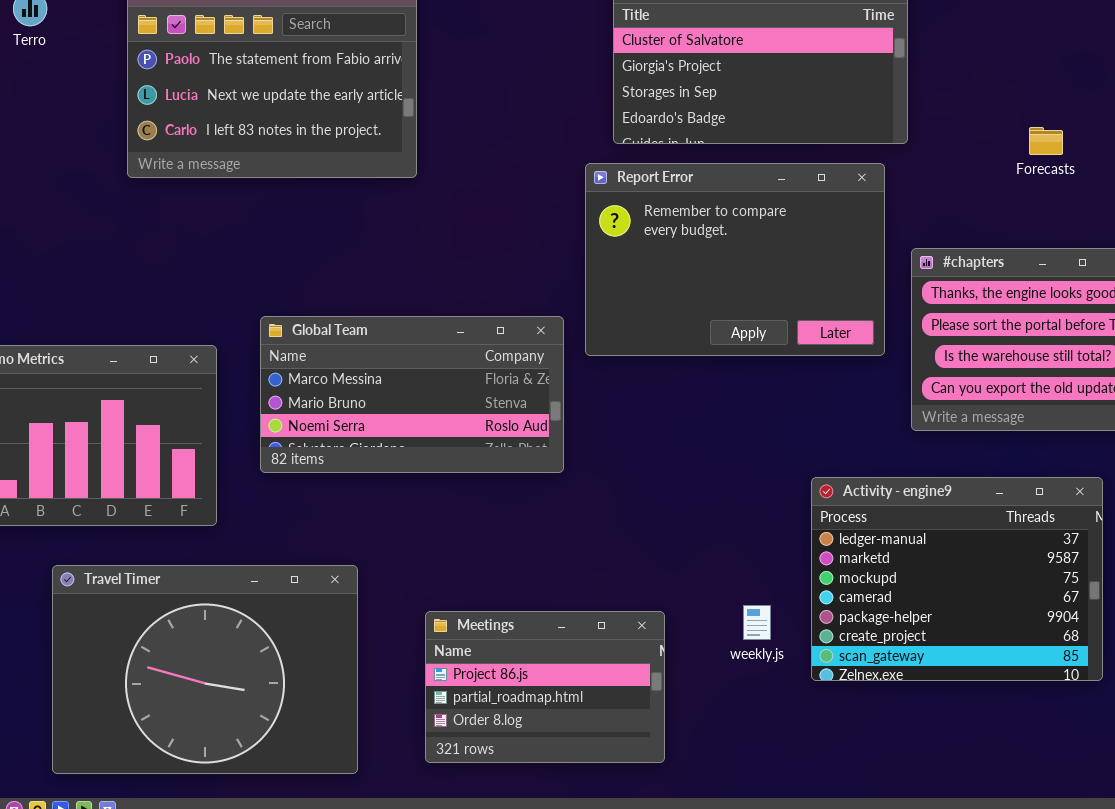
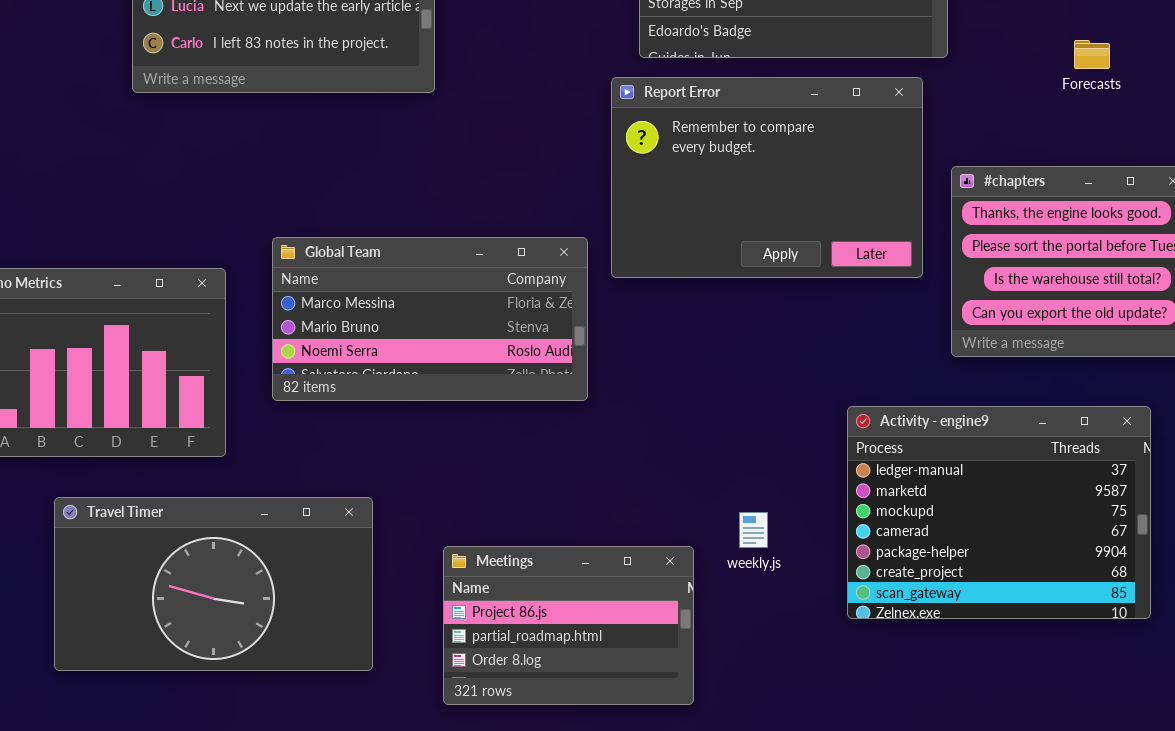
Travel Timer: [52,565,358,774] -> [54,497,373,671], resized
weekly.js: [743,605,771,640] -> [739,512,768,548], moved

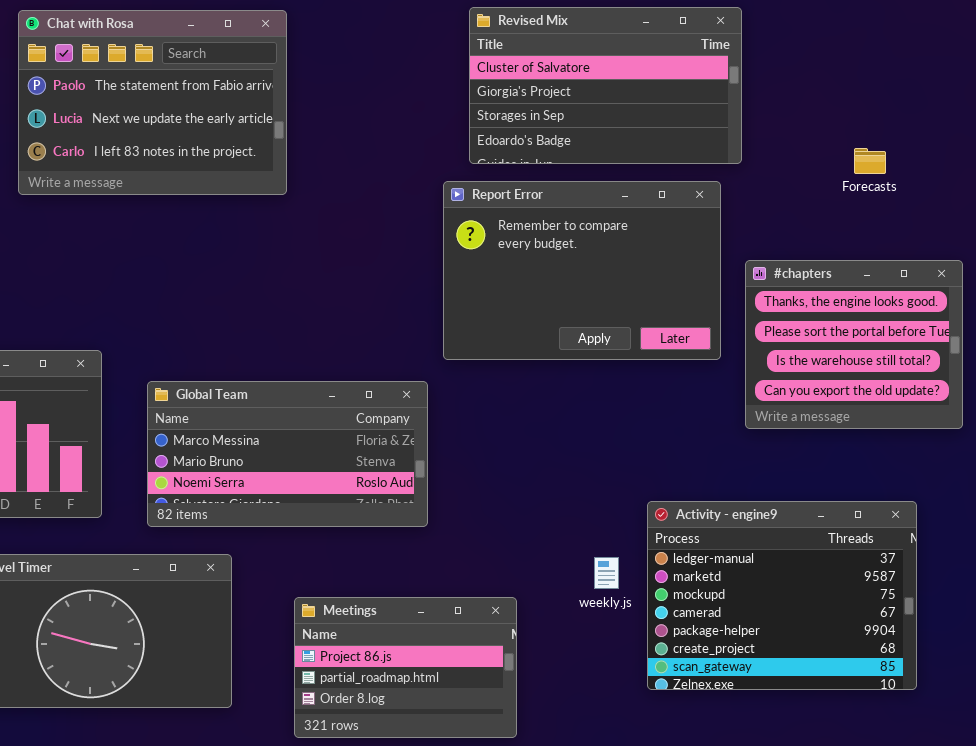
Global Team: [272,237,588,401] -> [147,381,428,527], moved
Activity - engine9: [847,406,1151,619] -> [647,501,917,690], moved
weekly.js: [739,512,768,548] -> [594,557,619,589], moved

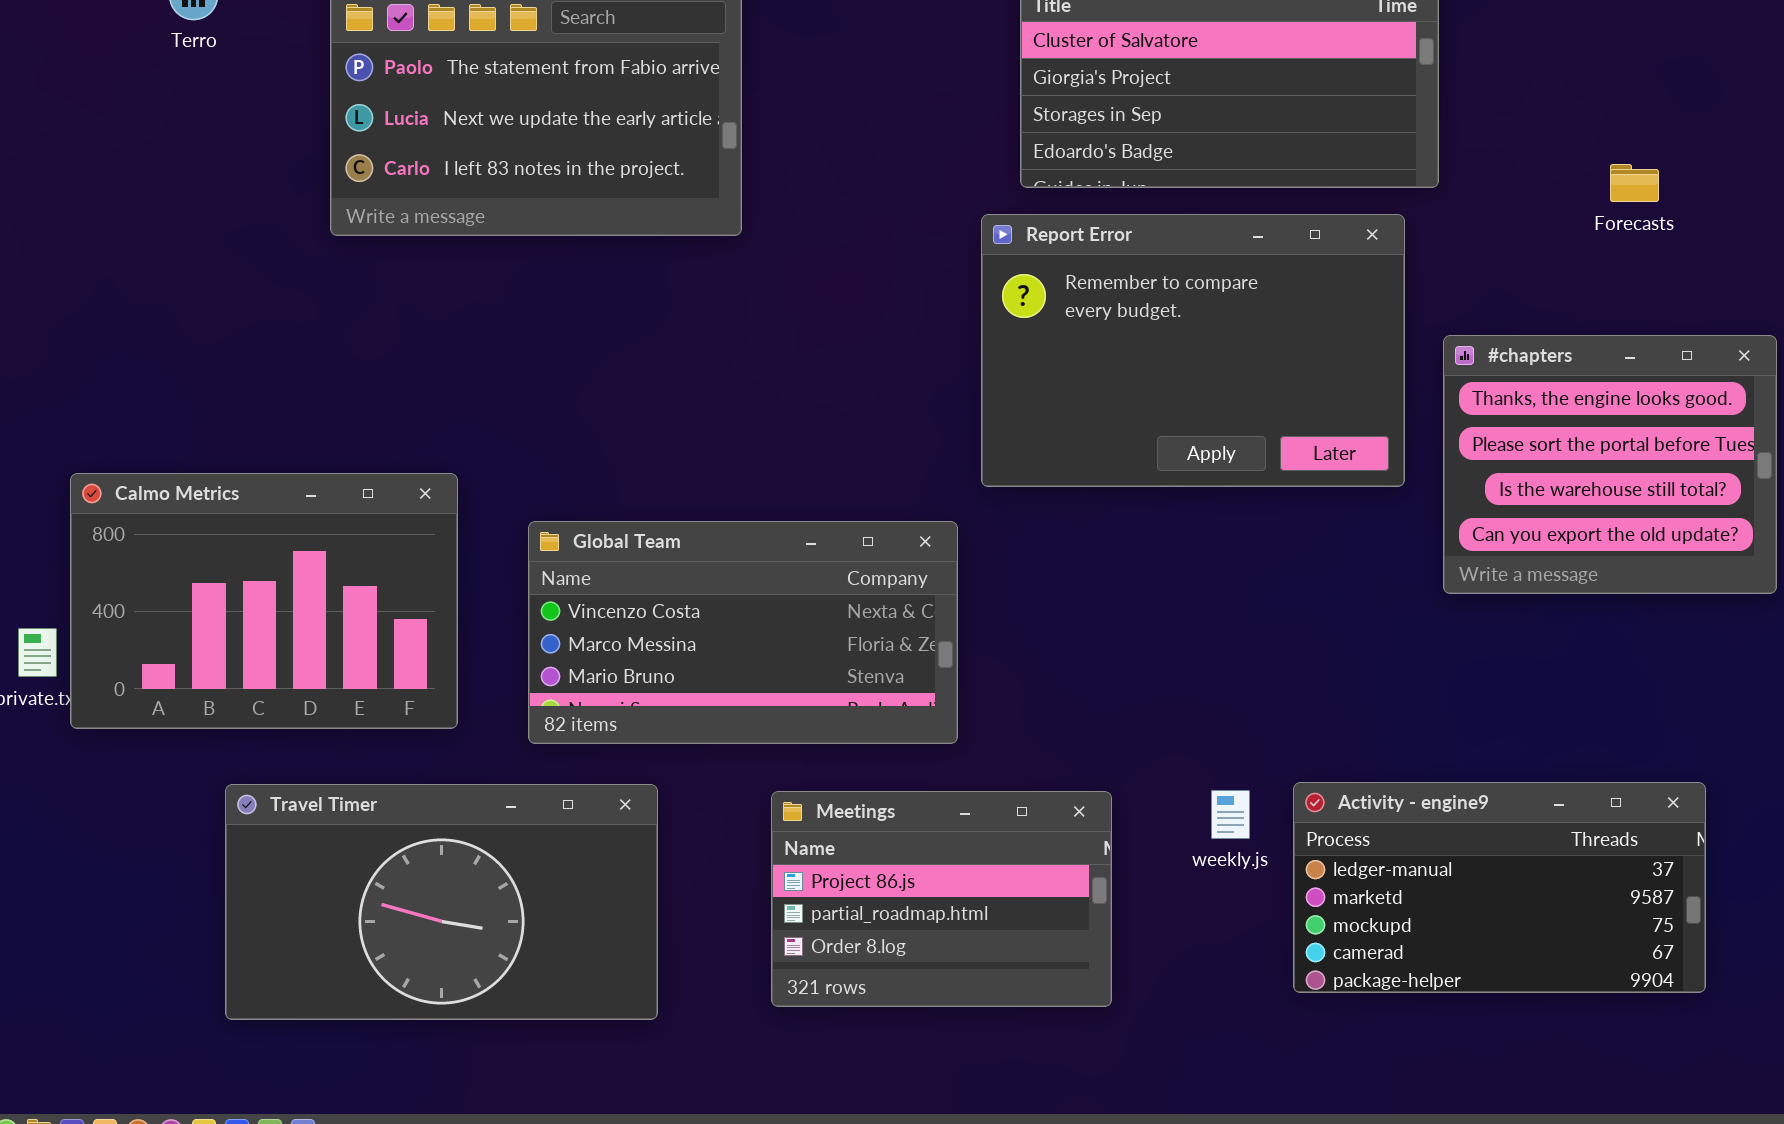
Global Team: [147,381,428,527] -> [528,521,958,744], scrolled up 1 row
Activity - engine9: [647,501,917,690] -> [1293,782,1706,993], resized
Meetings: [294,597,517,738] -> [771,791,1112,1007], moved

